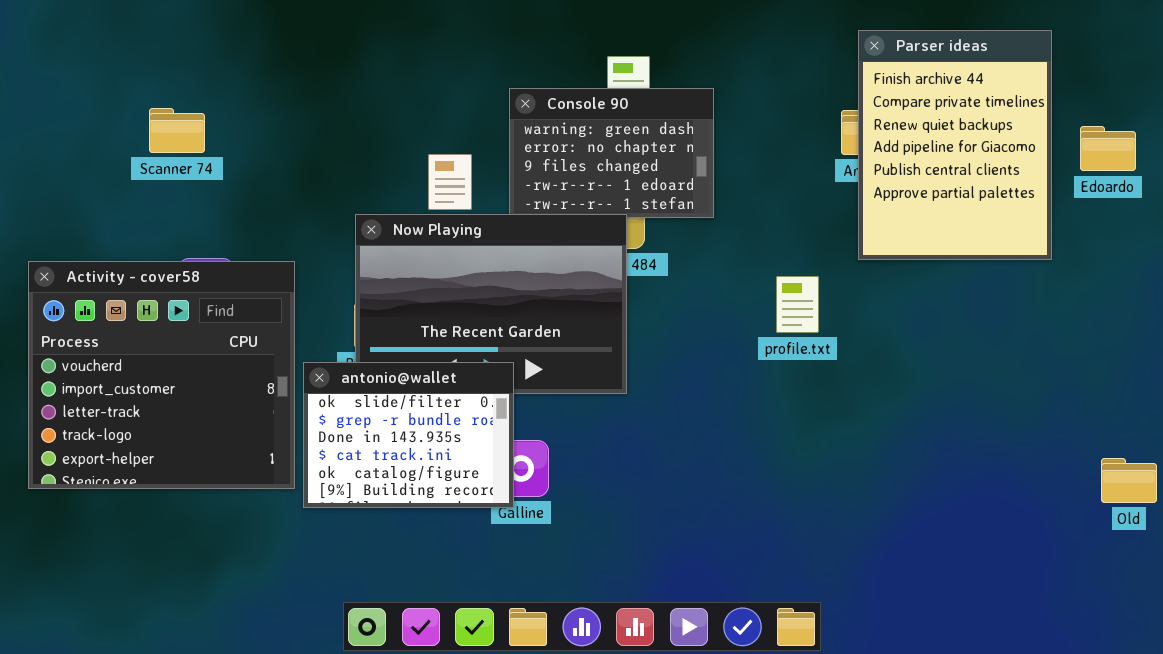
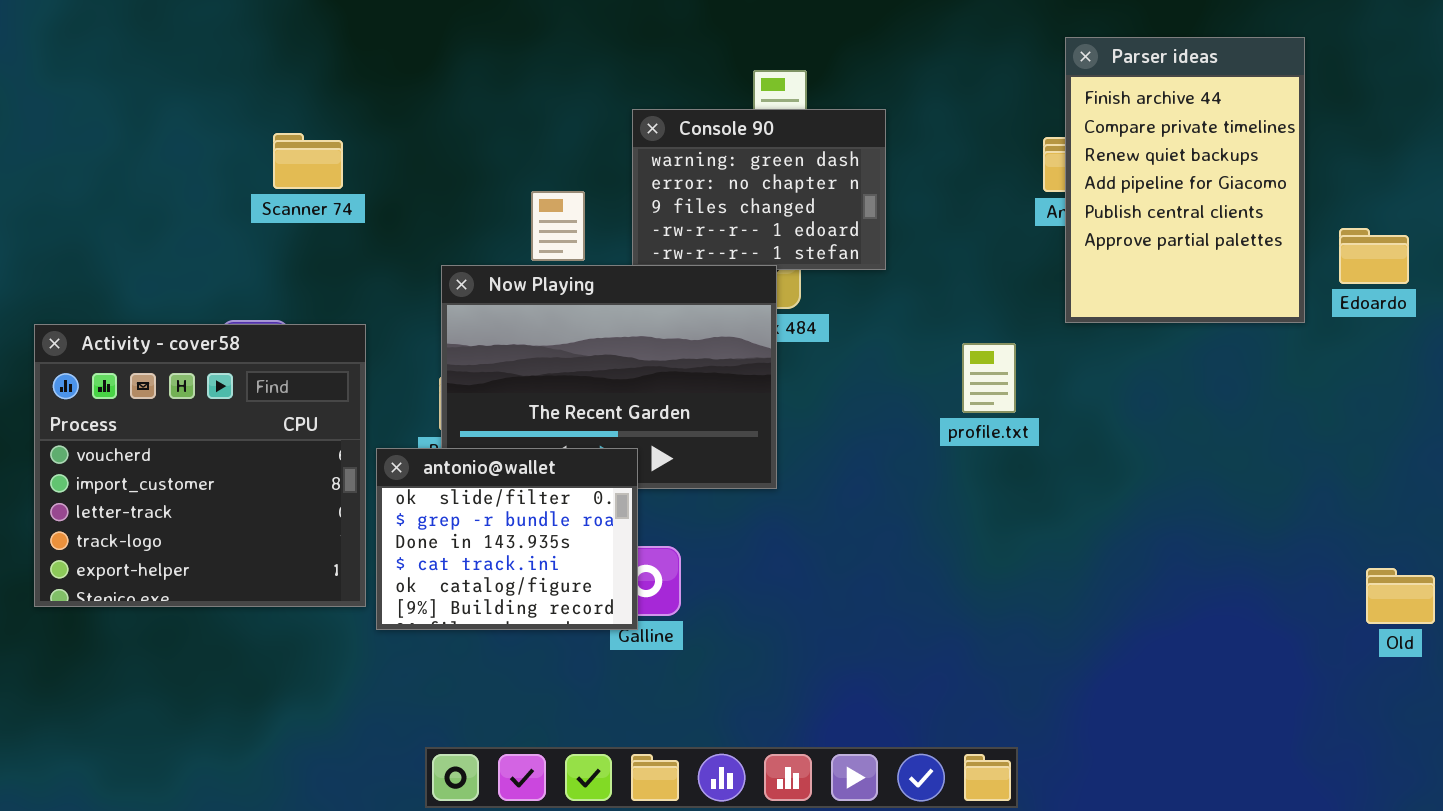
Scanner 74: [149,108,205,153] -> [273,133,343,189], moved
Edoardo: [1080,126,1136,171] -> [1339,228,1409,284], moved

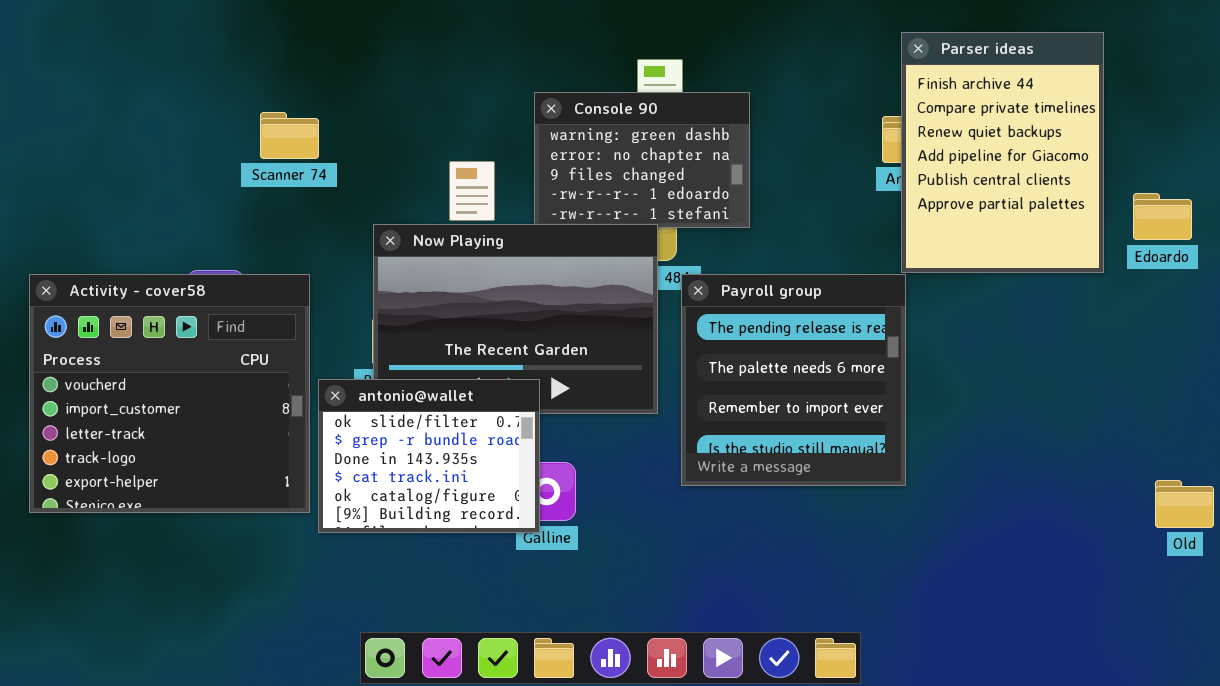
Scanner 74: [273,133,343,189] -> [260,112,319,159], moved
Payroll group: none -> [681,274,906,486], opened

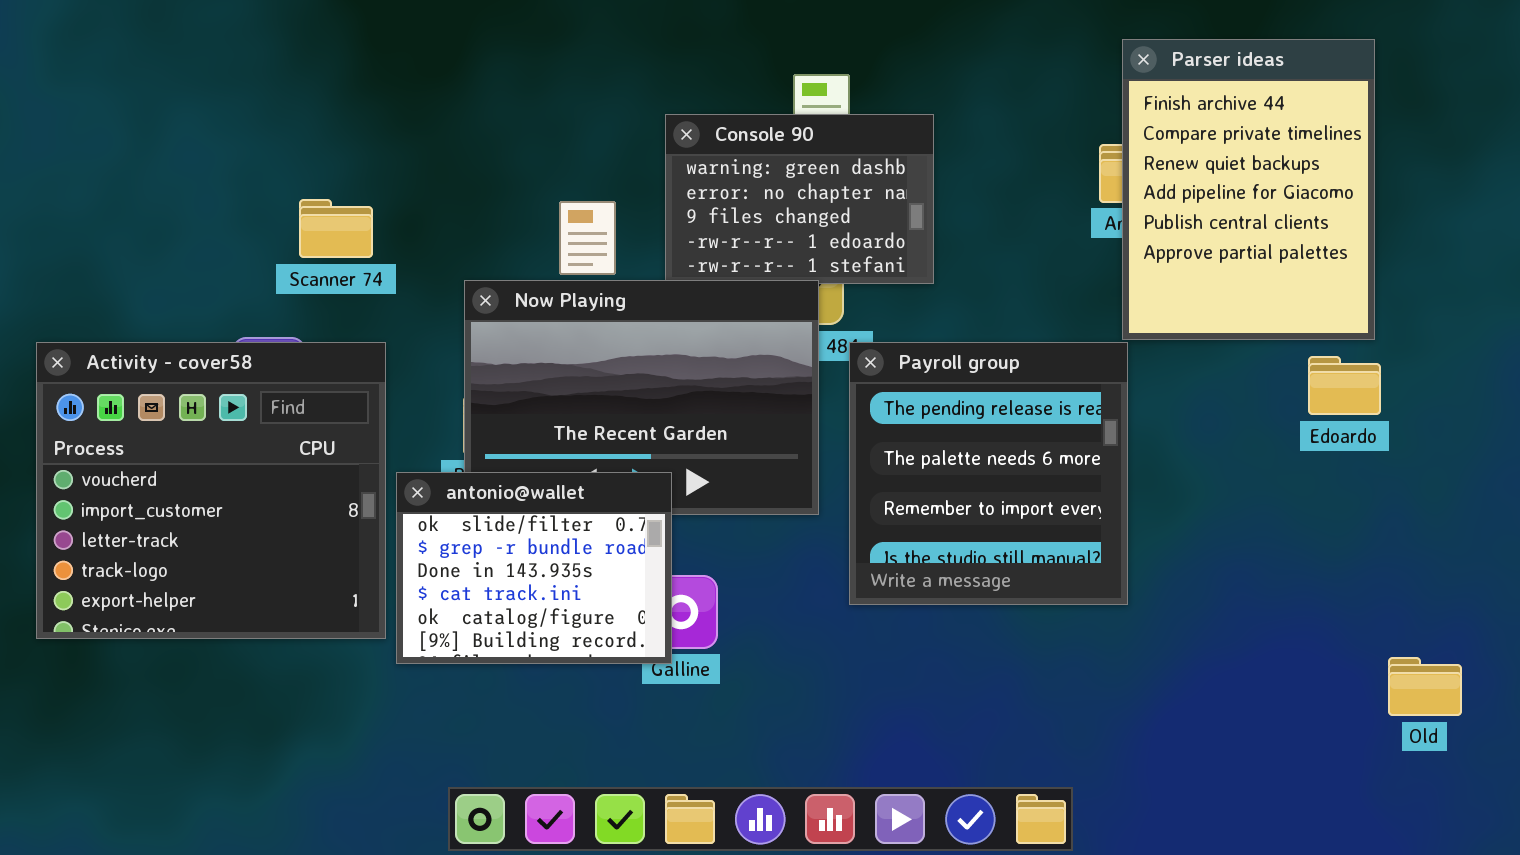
Scanner 74: [260,112,319,159] -> [299,199,373,258], moved
Edoardo: [1133,193,1192,240] -> [1308,356,1381,415], moved
Old: [1155,480,1214,528] -> [1388,657,1462,716], moved

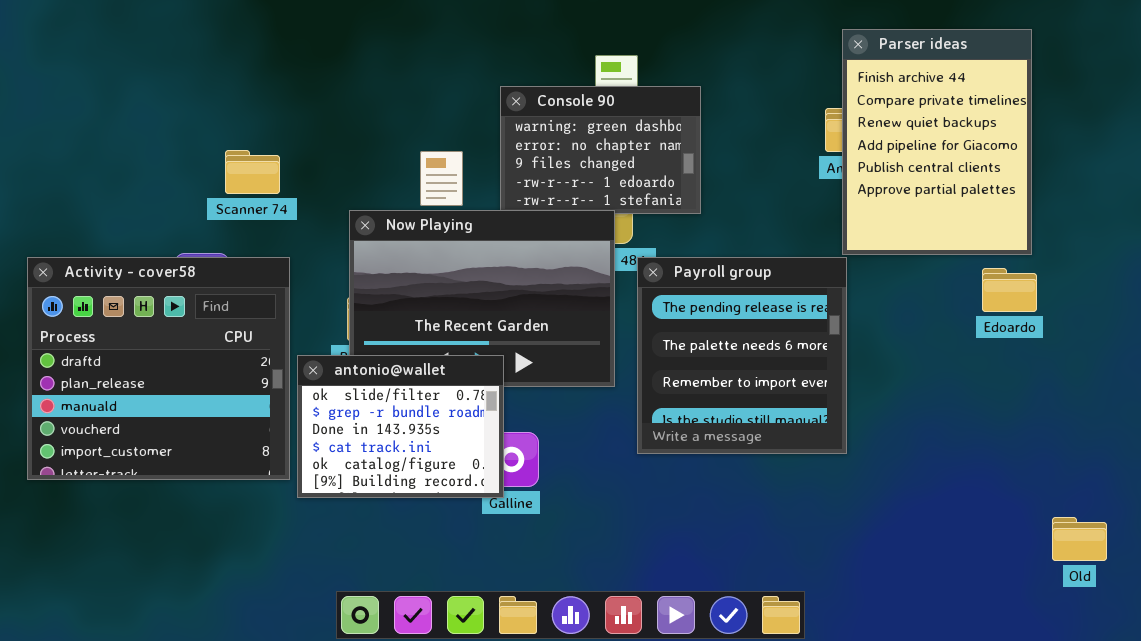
Activity - cover58: [36,342,386,639] -> [27,257,290,480], scrolled up 3 rows
Old: [1388,657,1462,716] -> [1052,517,1107,561], moved

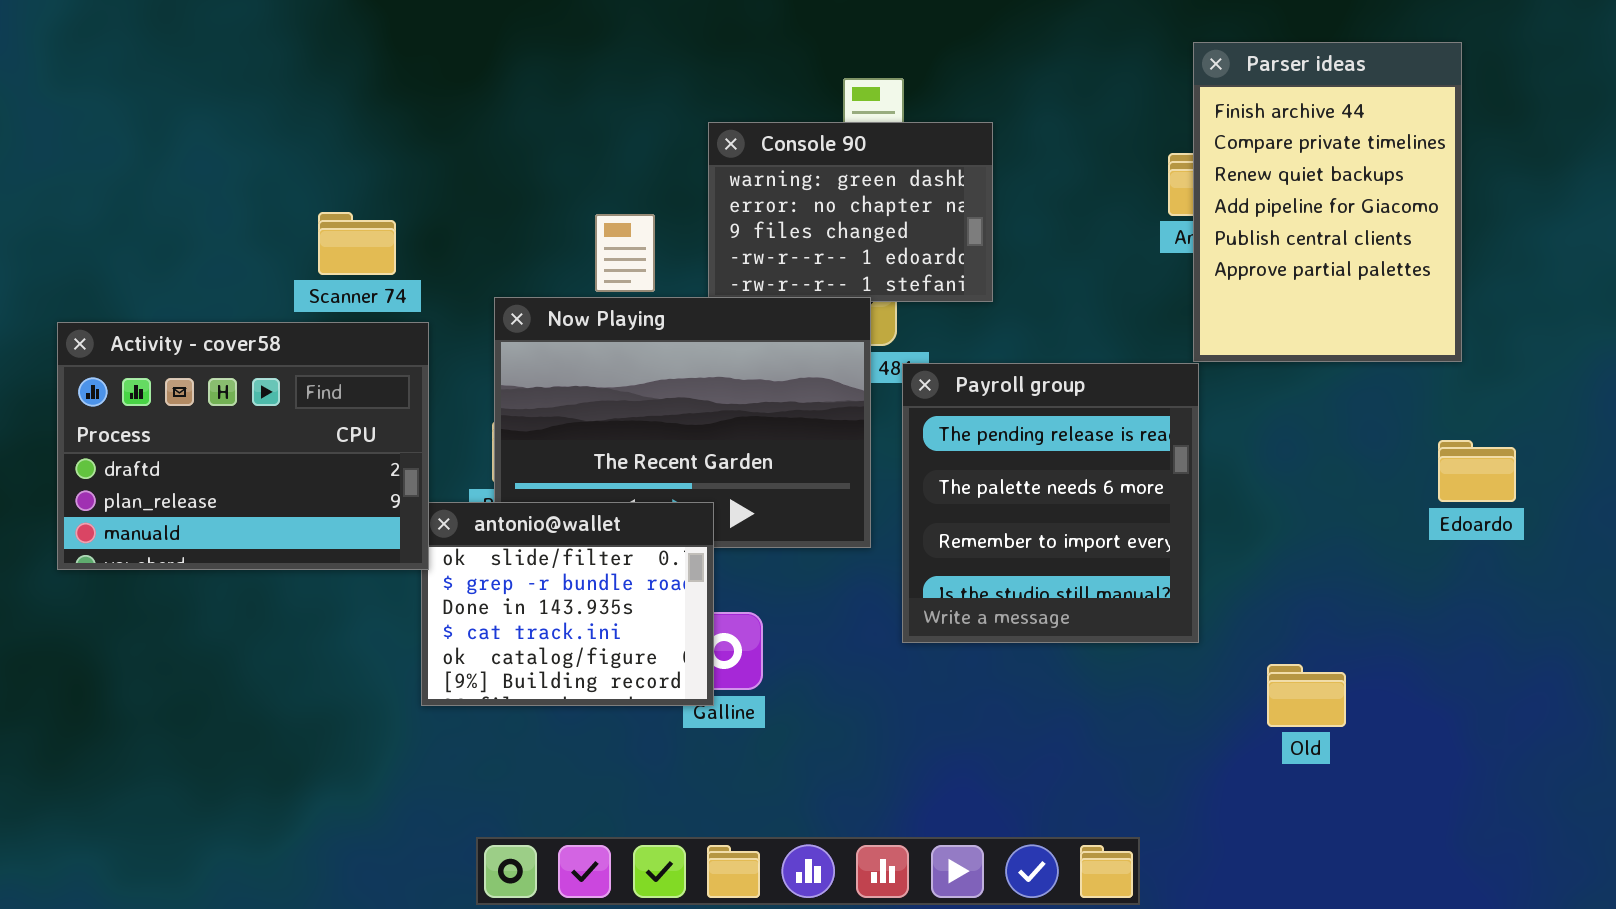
Activity - cover58: [27,257,290,480] -> [57,322,429,570], moved, resized
Edoardo: [982,268,1037,312] -> [1438,440,1516,502], moved
Old: [1052,517,1107,561] -> [1267,664,1346,727], moved

